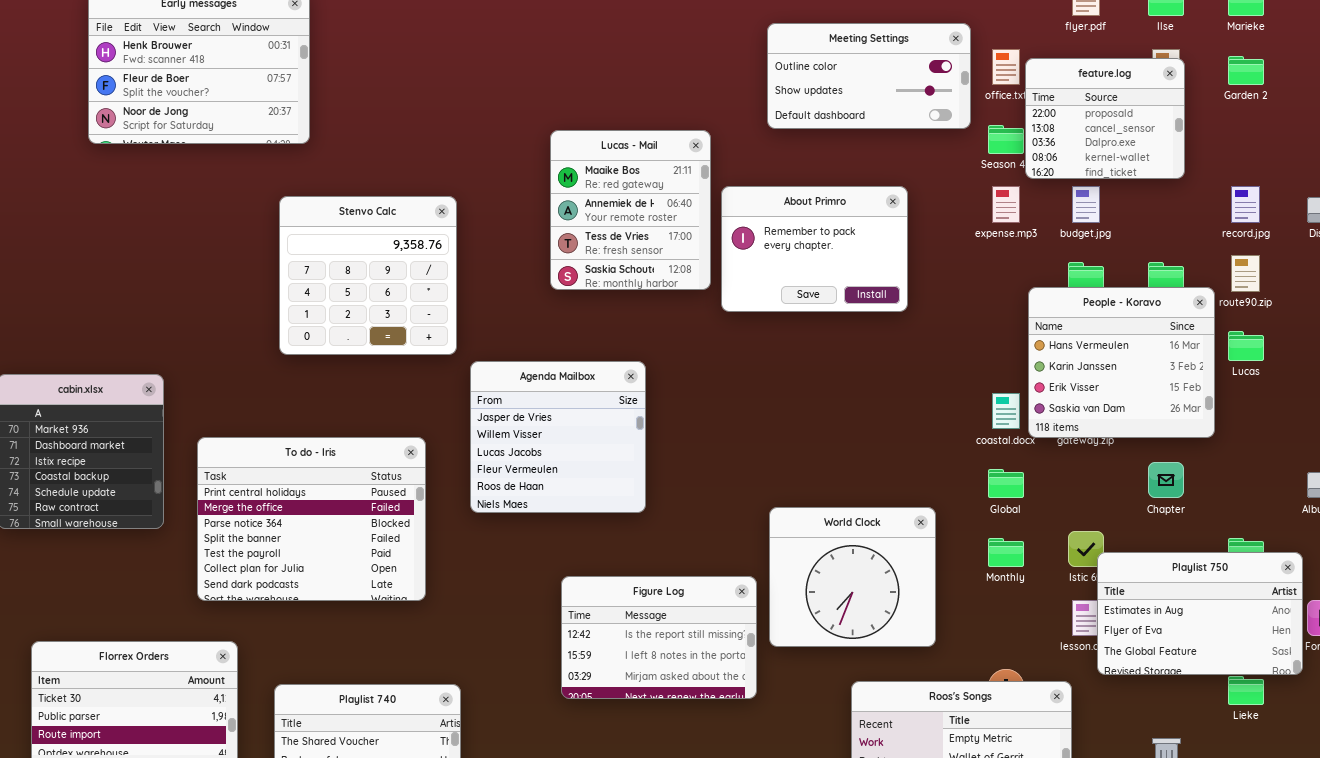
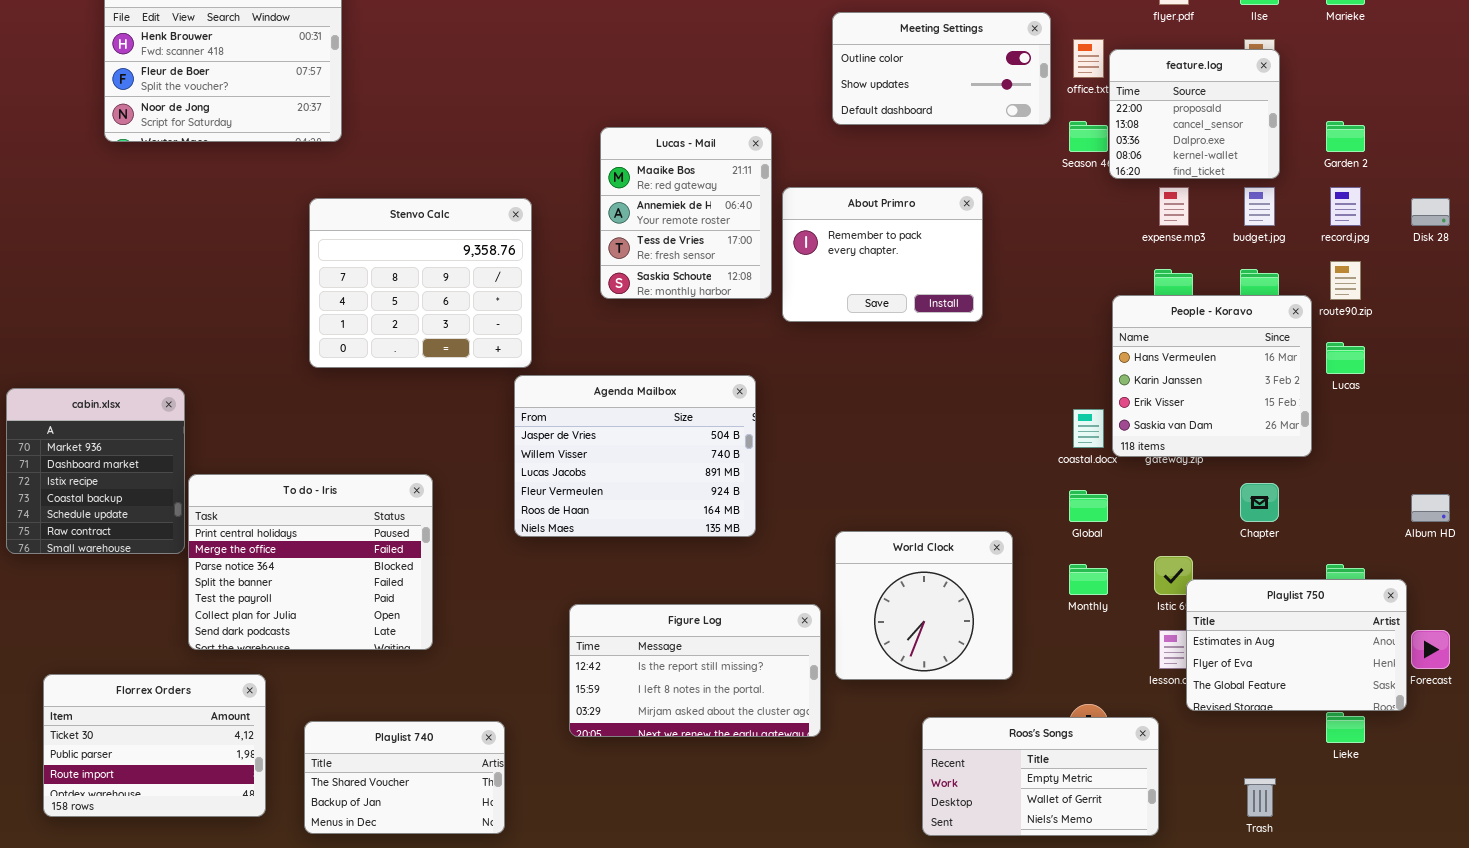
Garden 2: [1228,56,1264,85] -> [1326,121,1365,152], moved
expense.mp3: [992,186,1020,223] -> [1159,187,1189,226], moved
budget.jpg: [1072,186,1100,223] -> [1244,187,1275,226], moved
Stenvo Calc: [279,196,457,355] -> [309,198,532,368], resized
Agenda Mailbox: [470,361,646,513] -> [514,375,756,537], resized
To do - Iris: [197,437,426,601] -> [188,474,433,650], moved
Figure Log: [561,576,757,699] -> [569,604,821,737], resized

